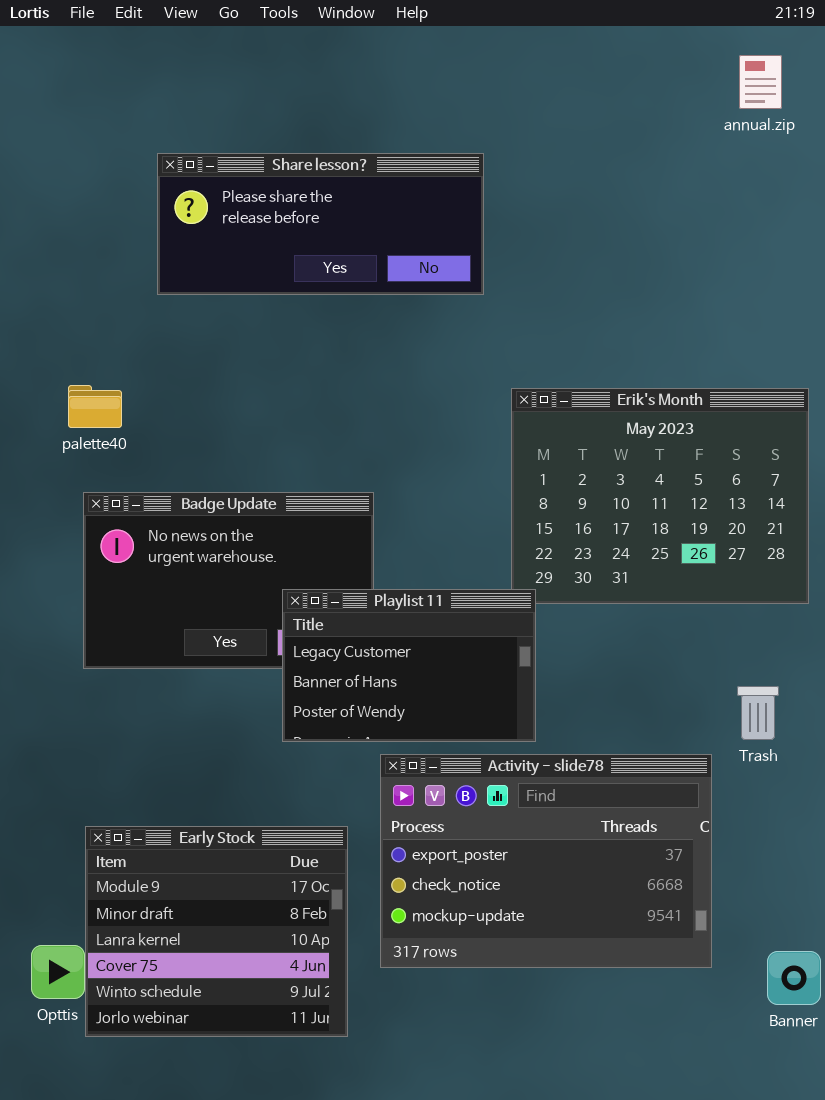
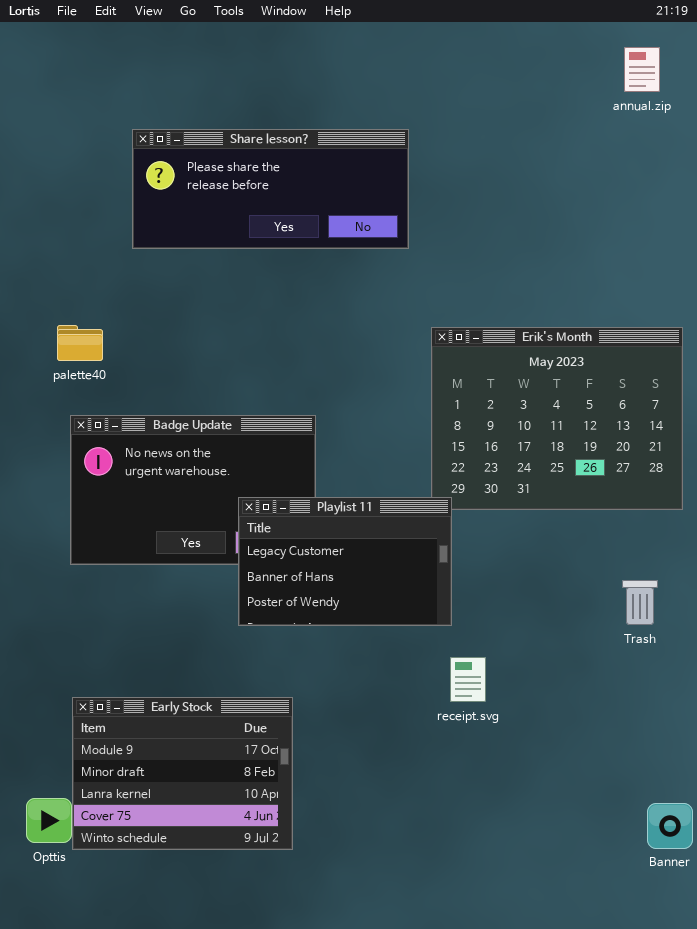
Activity - slide78: [380,754,712,968] -> none, closed
Early Stock: [85,826,348,1037] -> [72,697,293,850], resized

